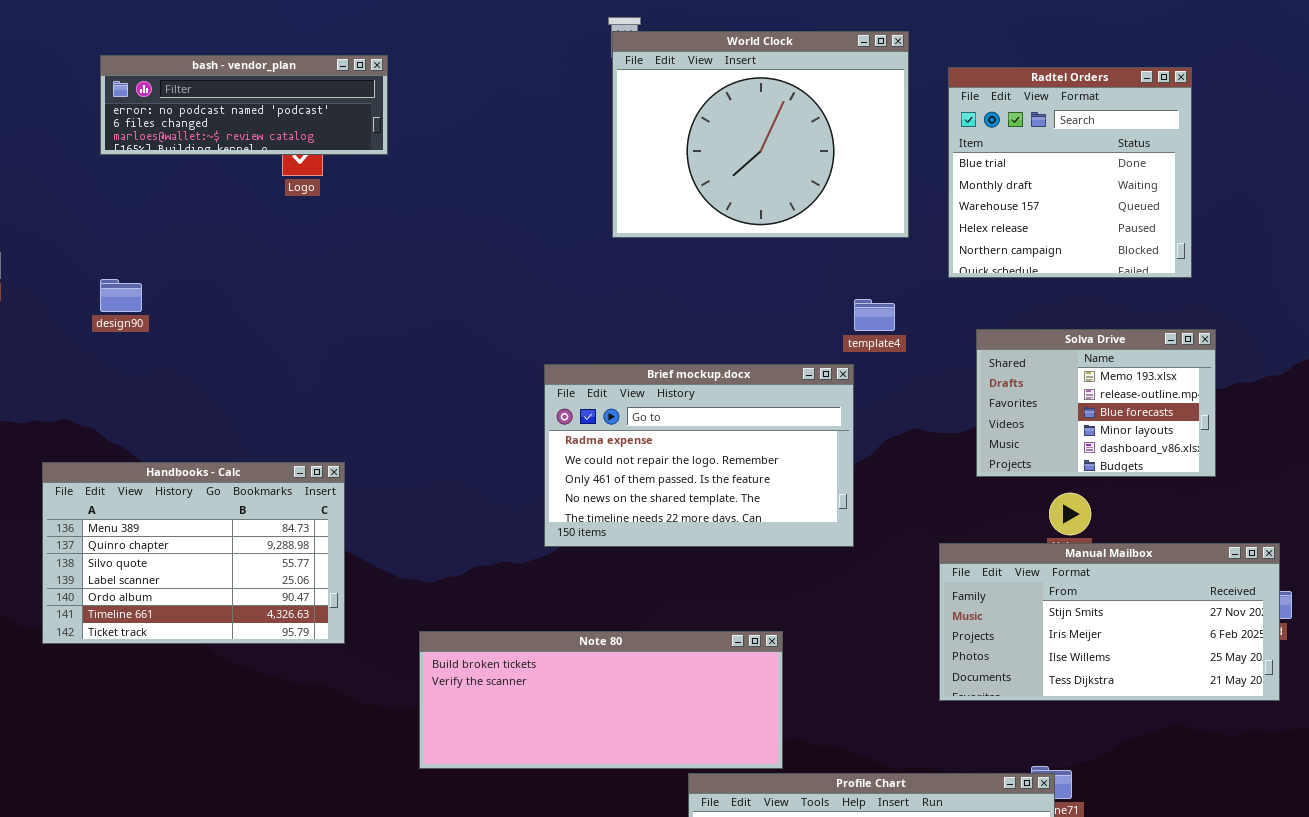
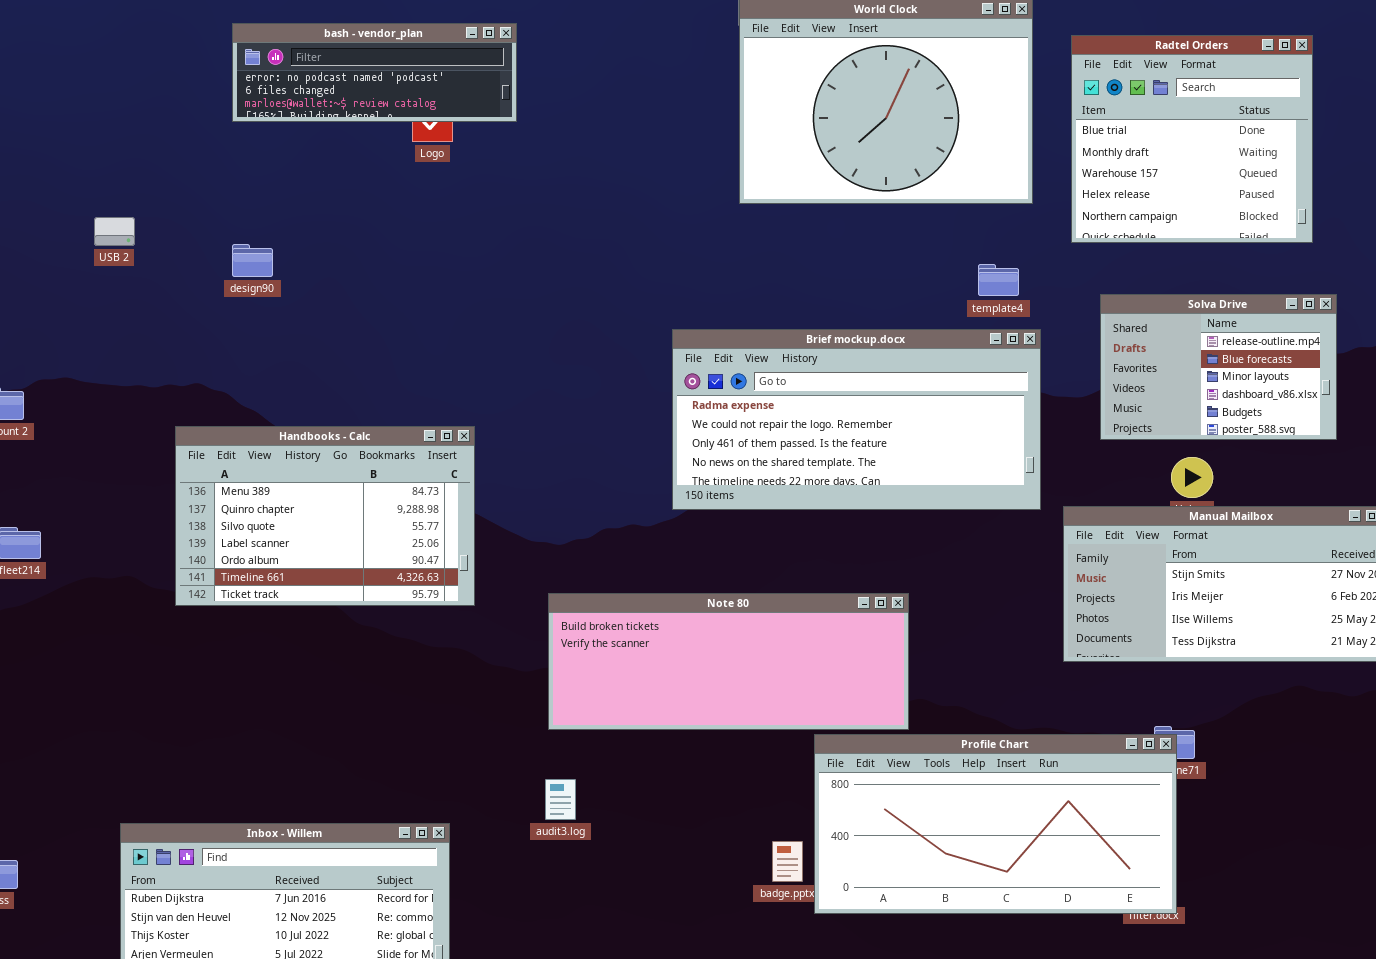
Solva Drive: [976,329,1216,477] -> [1100,294,1337,440], scrolled down 1 row
Brief mockup.docx: [544,364,854,547] -> [672,329,1041,510], resized

